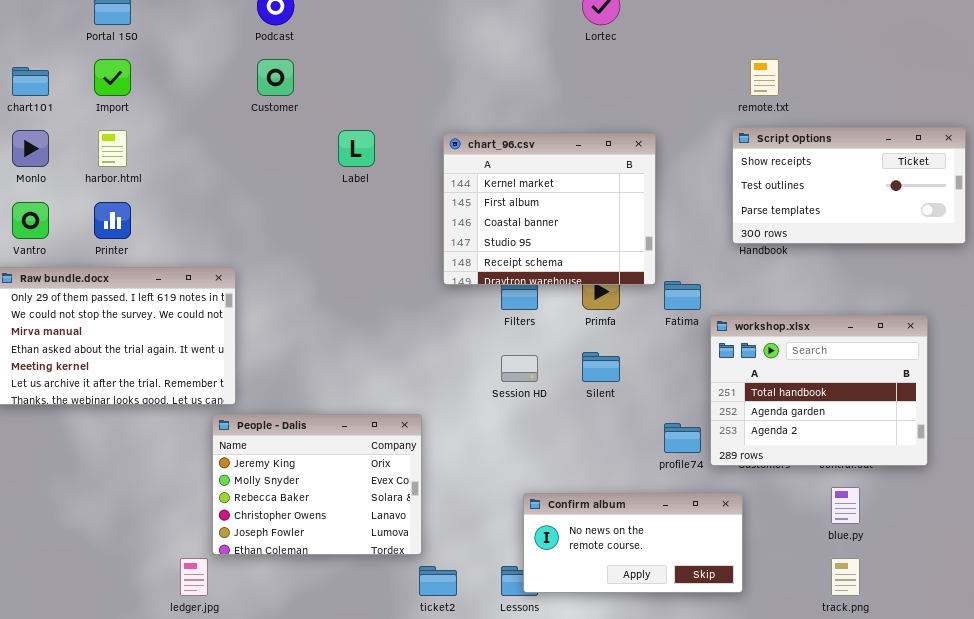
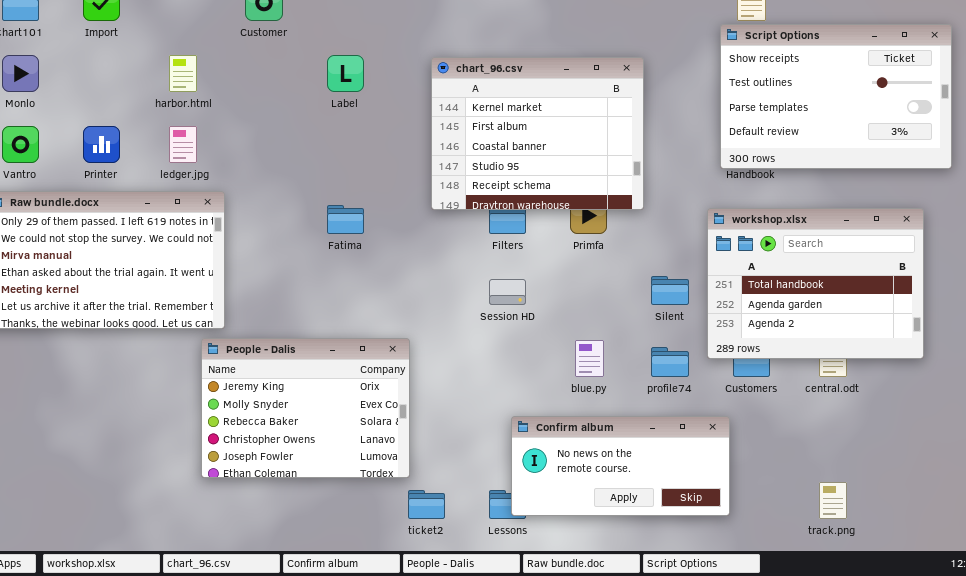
Script Options: [732,127,966,244] -> [720,24,952,169], resized
harbor.html: [98,130,127,167] -> [169,55,197,92], moved
Fatima: [664,281,701,310] -> [327,205,364,234], moved
workshop.xlsx: [710,315,928,466] -> [707,208,924,359], moved
Silent: [582,352,620,382] -> [651,276,689,305], moved
blue.py: [831,487,860,524] -> [575,340,604,377], moved
ledger.jpg: [180,558,208,596] -> [169,126,197,163], moved

